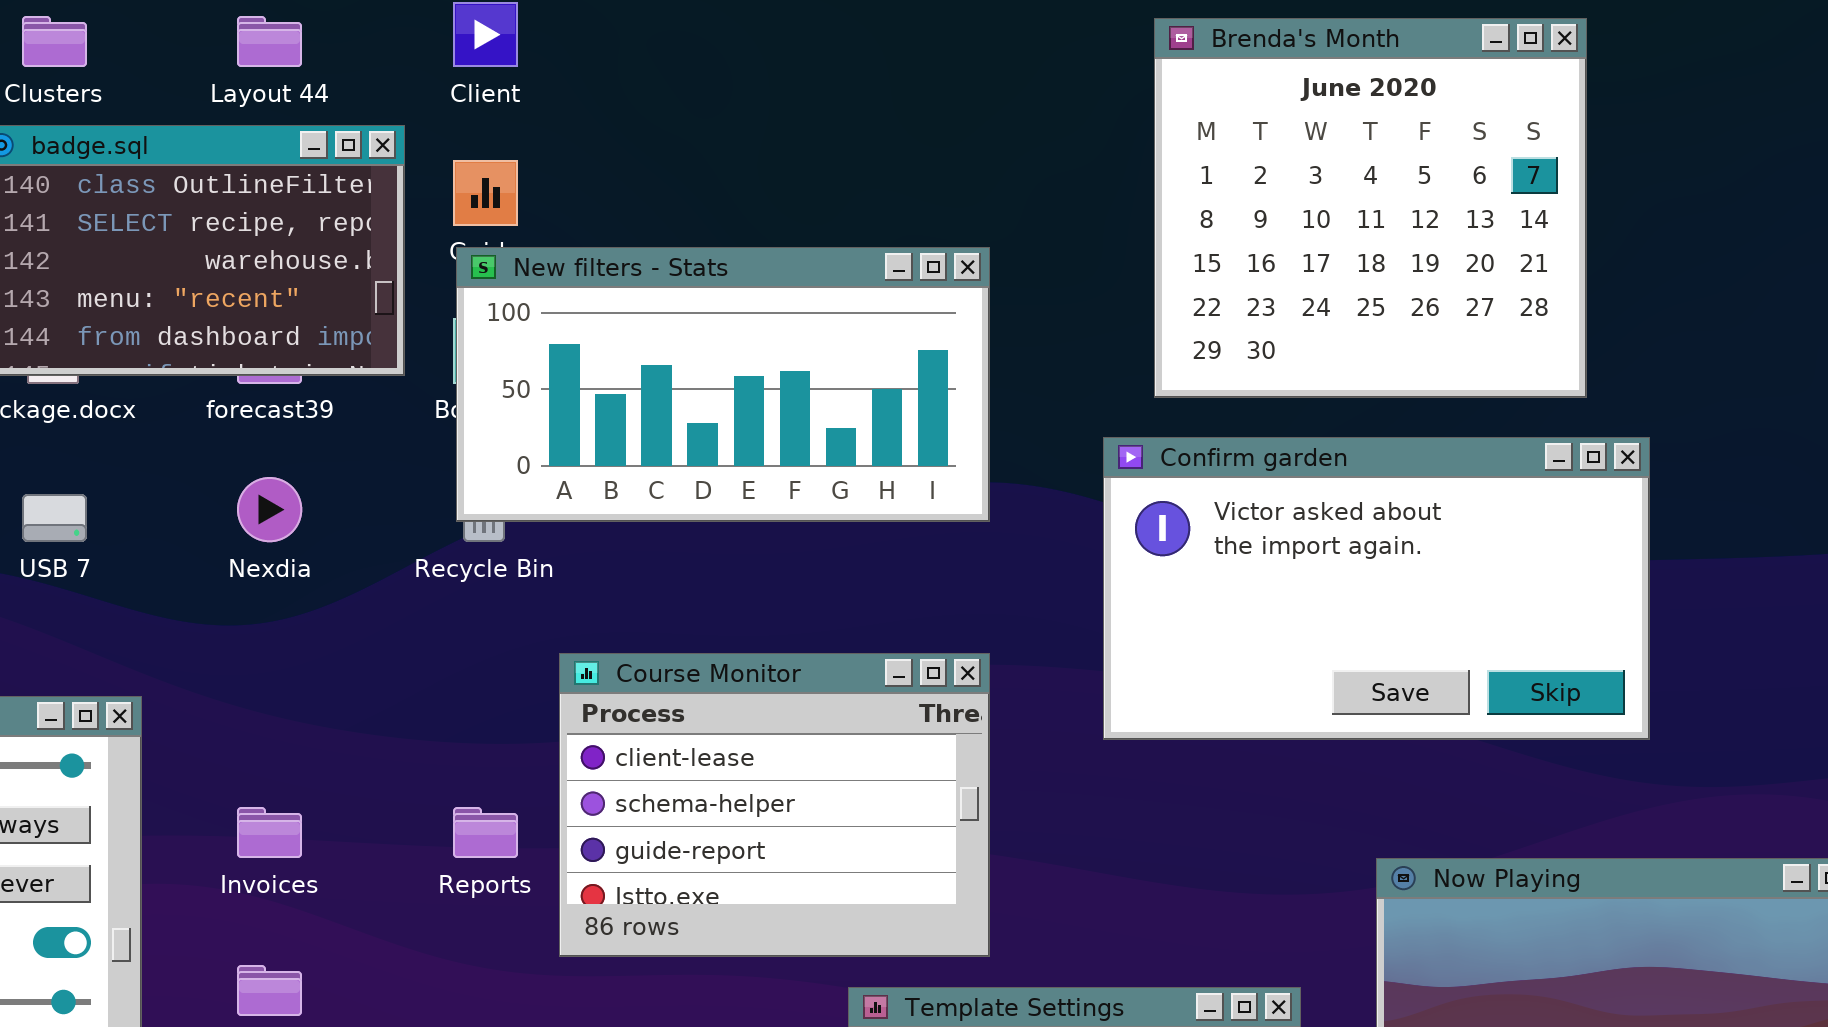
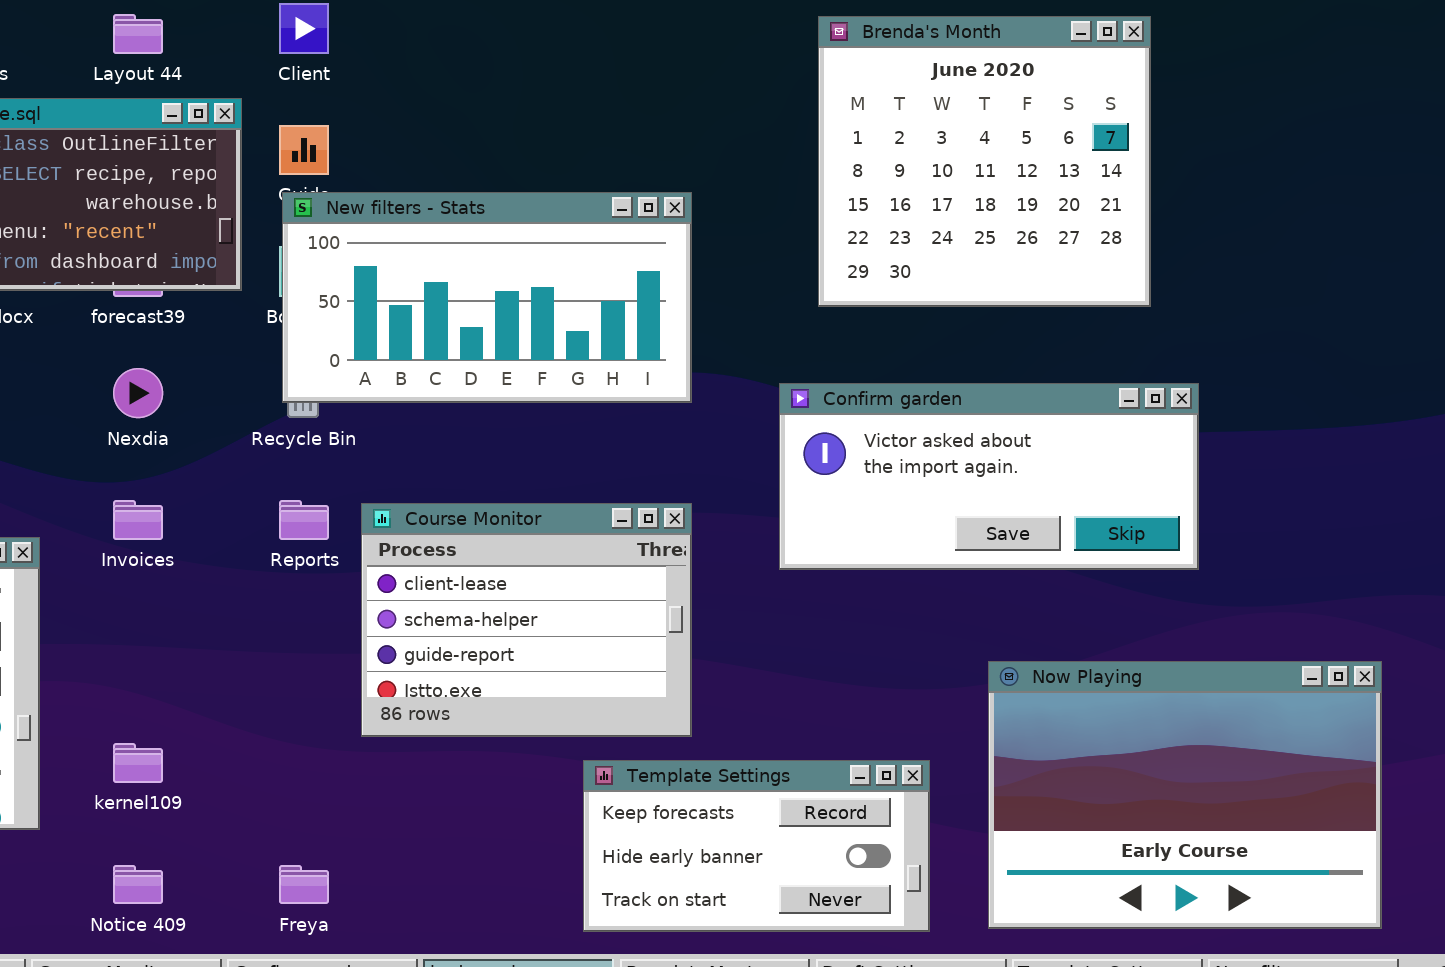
Confirm garden: [1103,437,1650,740] -> [779,383,1199,570], resized
Invoices: [237,807,302,858] -> [113,500,163,540], moved
Reports: [453,807,518,858] -> [279,500,329,540], moved

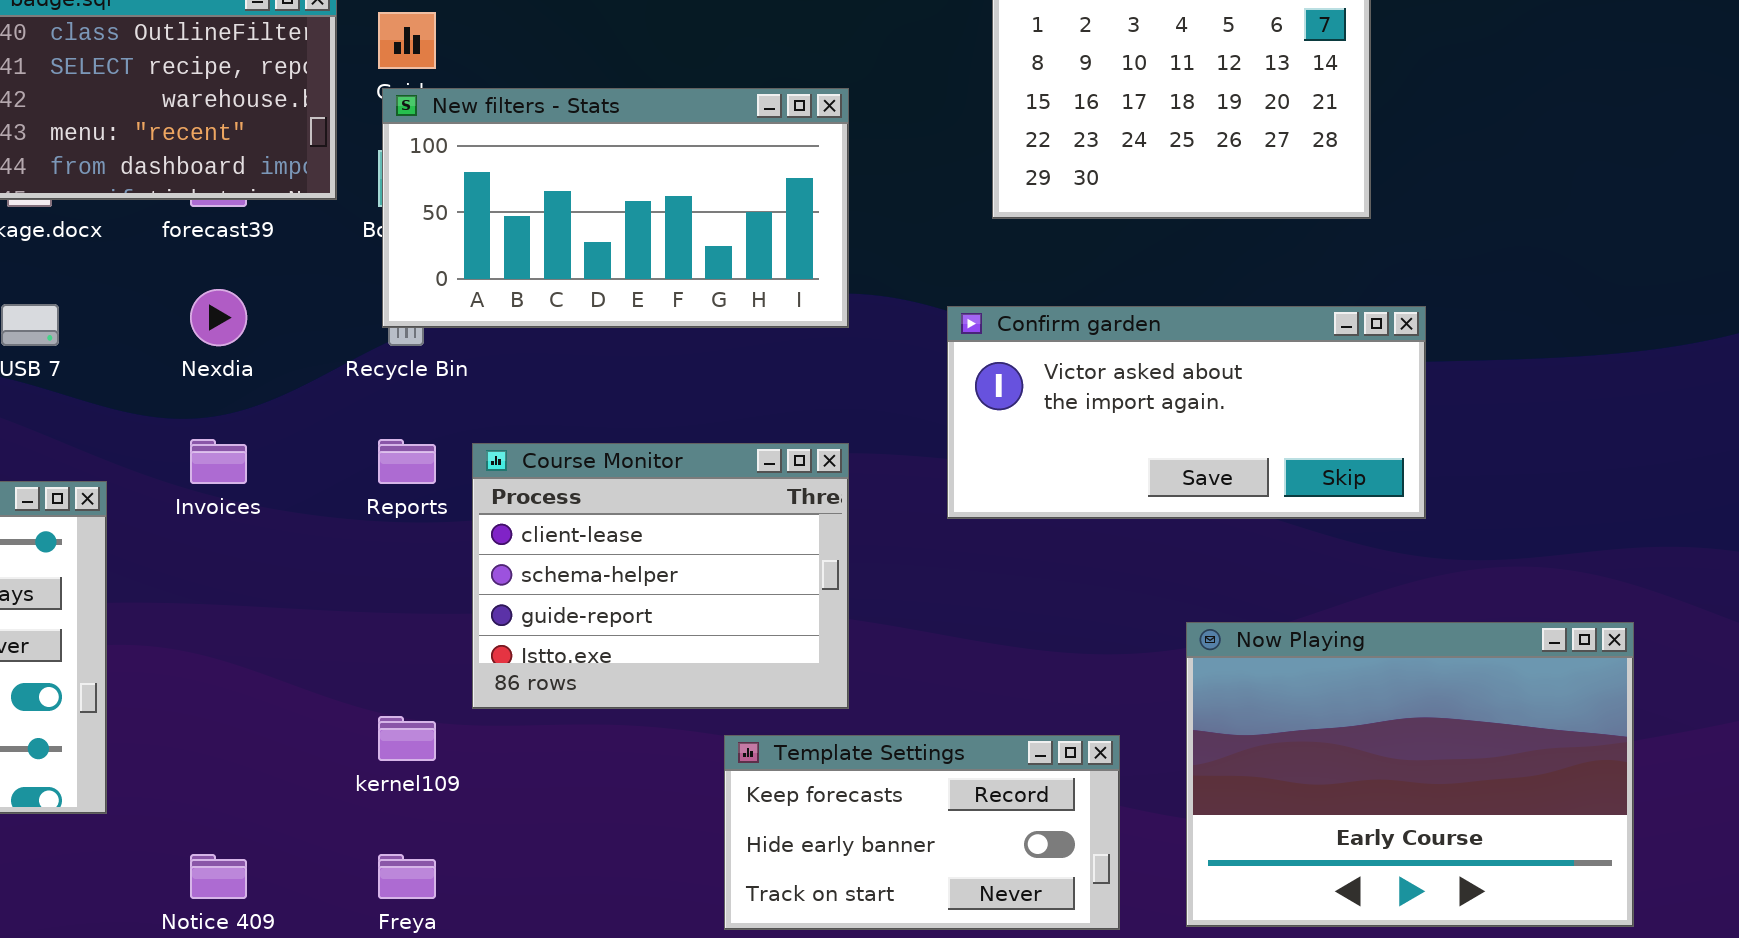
kernel109: [113,743,163,783] -> [378,716,436,761], moved

